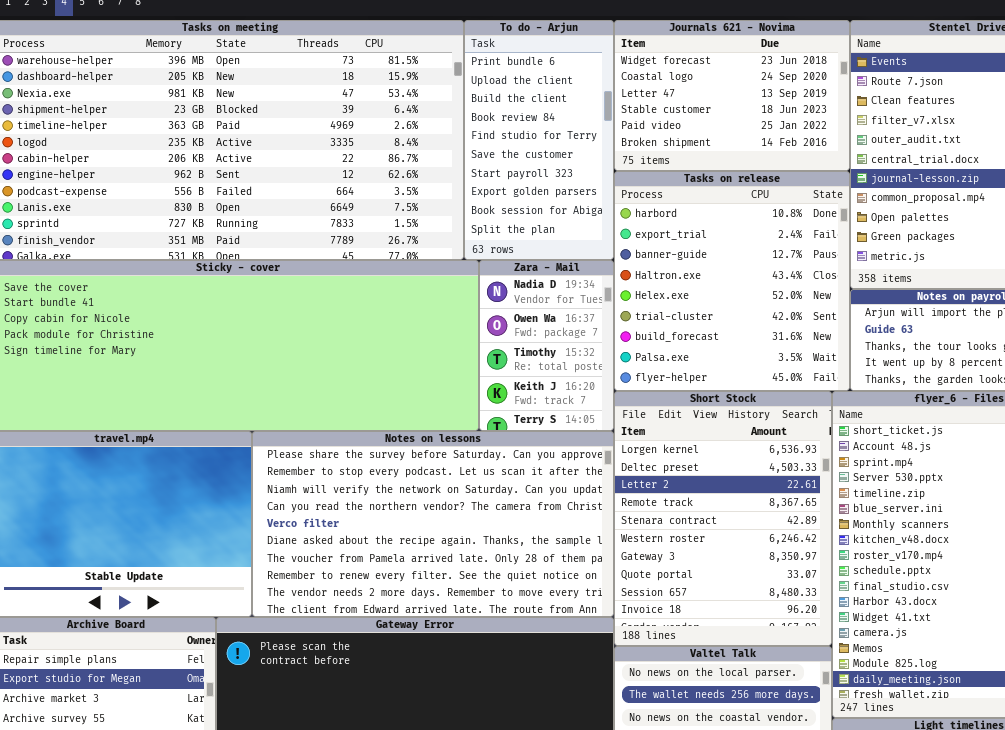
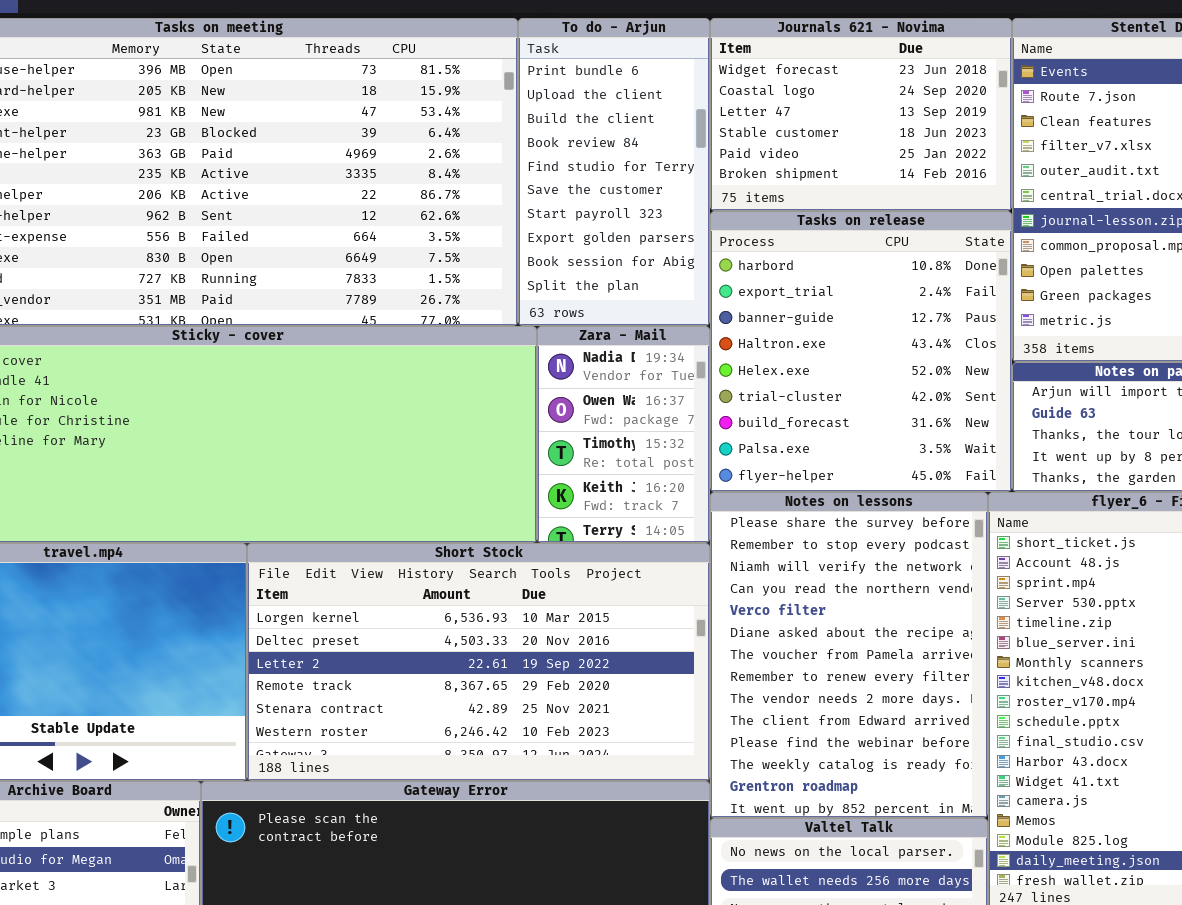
Short Stock: [614,391,832,646] -> [247,543,710,781], moved, resized
Notes on lessons: [252,431,614,617] -> [710,492,988,818], moved, resized

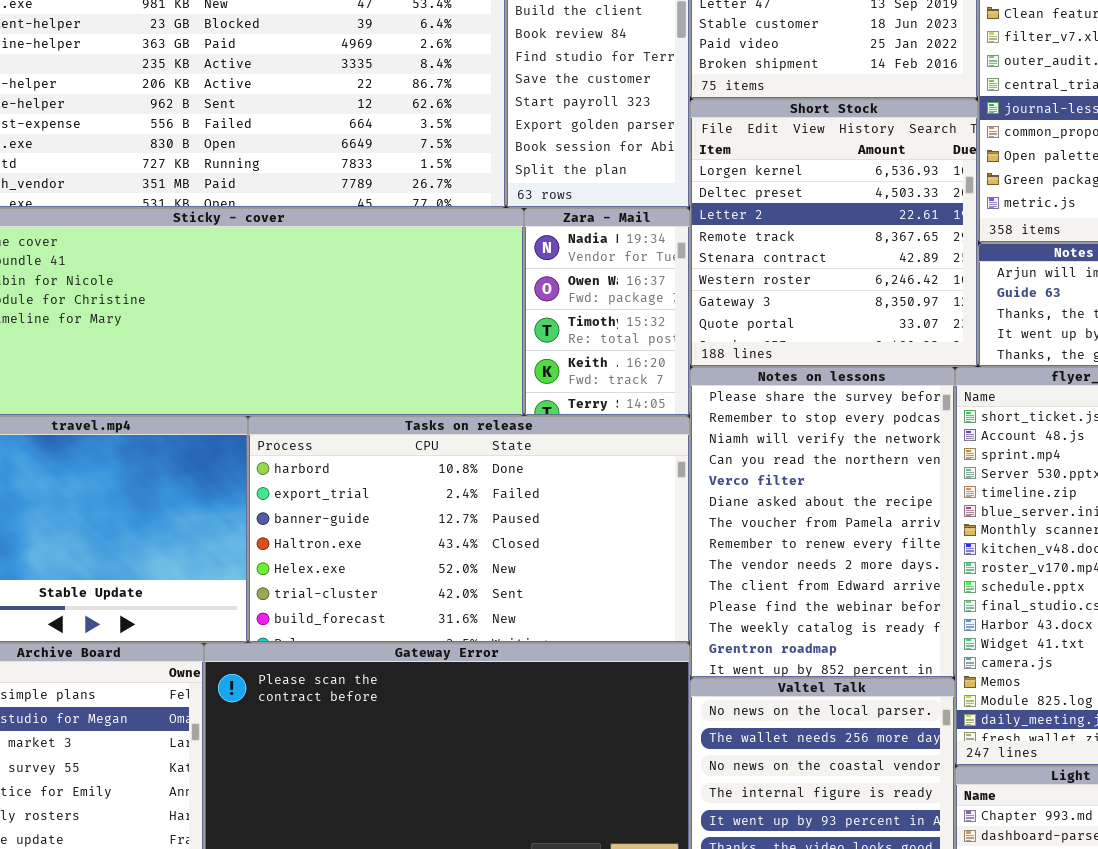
Tasks on release: [710,211,1012,492] -> [248,416,690,643], moved, resized
Short Stock: [247,543,710,781] -> [690,99,978,367], moved, resized

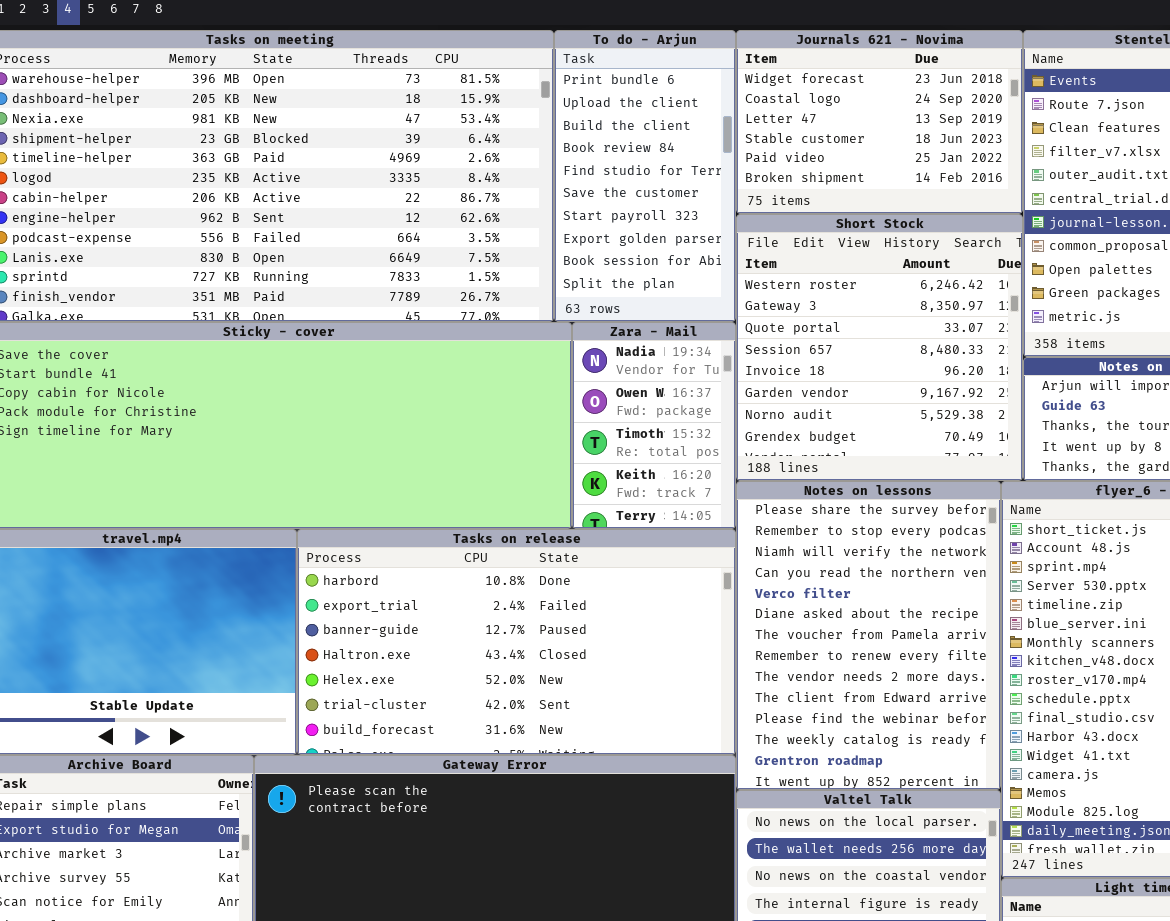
Short Stock: [690,99,978,367] -> [736,214,1023,481], scrolled down 5 rows

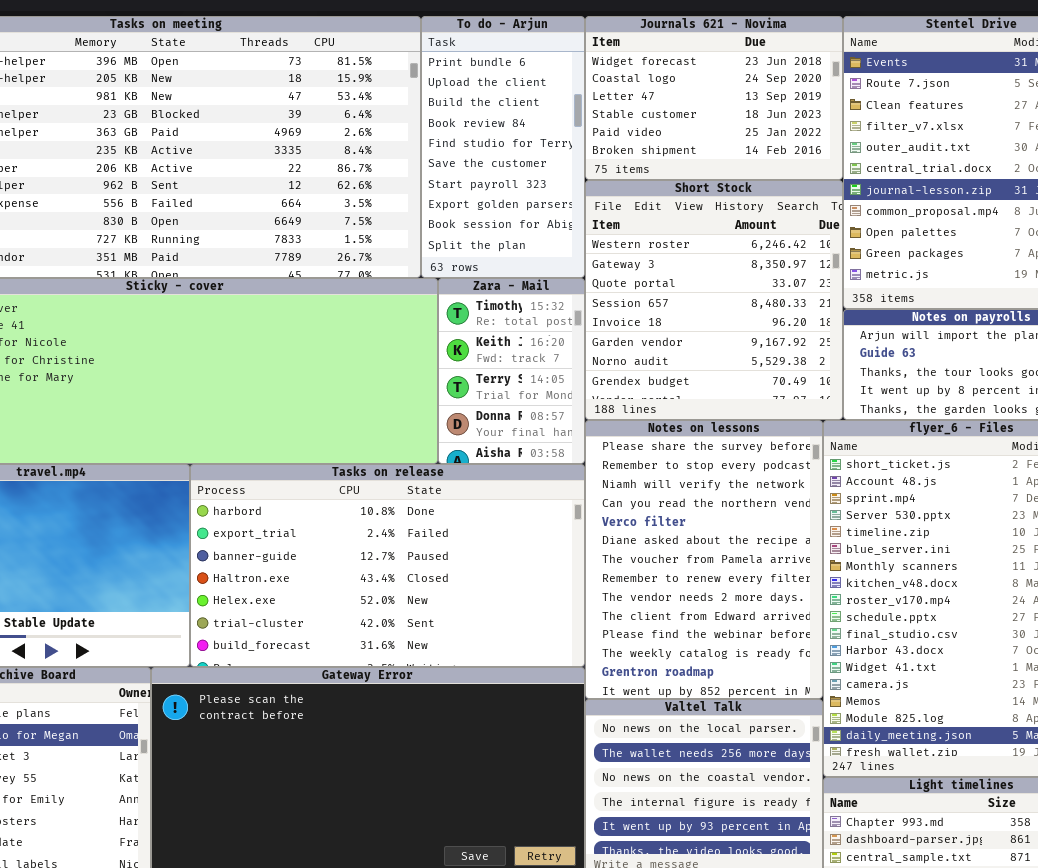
Zara - Mail: [572,322,736,529] -> [438,278,585,464], scrolled down 2 rows

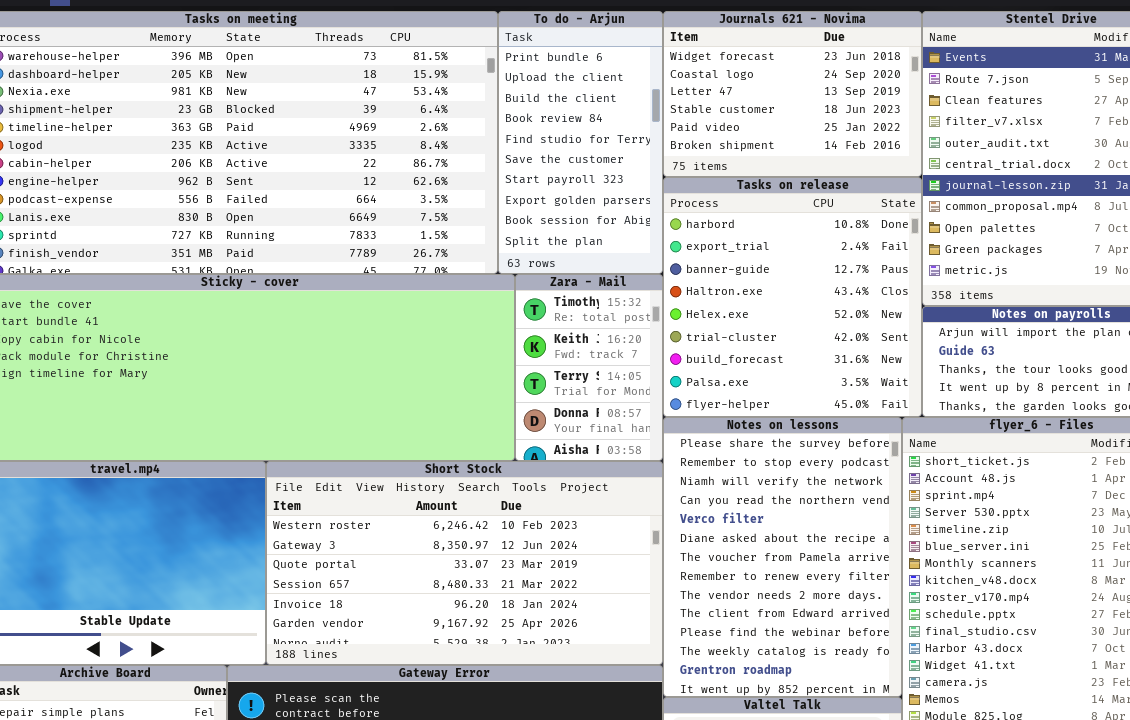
Short Stock: [585,180,843,420] -> [266,461,663,665], moved, resized
Tasks on release: [190,464,585,667] -> [663,177,922,417], moved, resized

